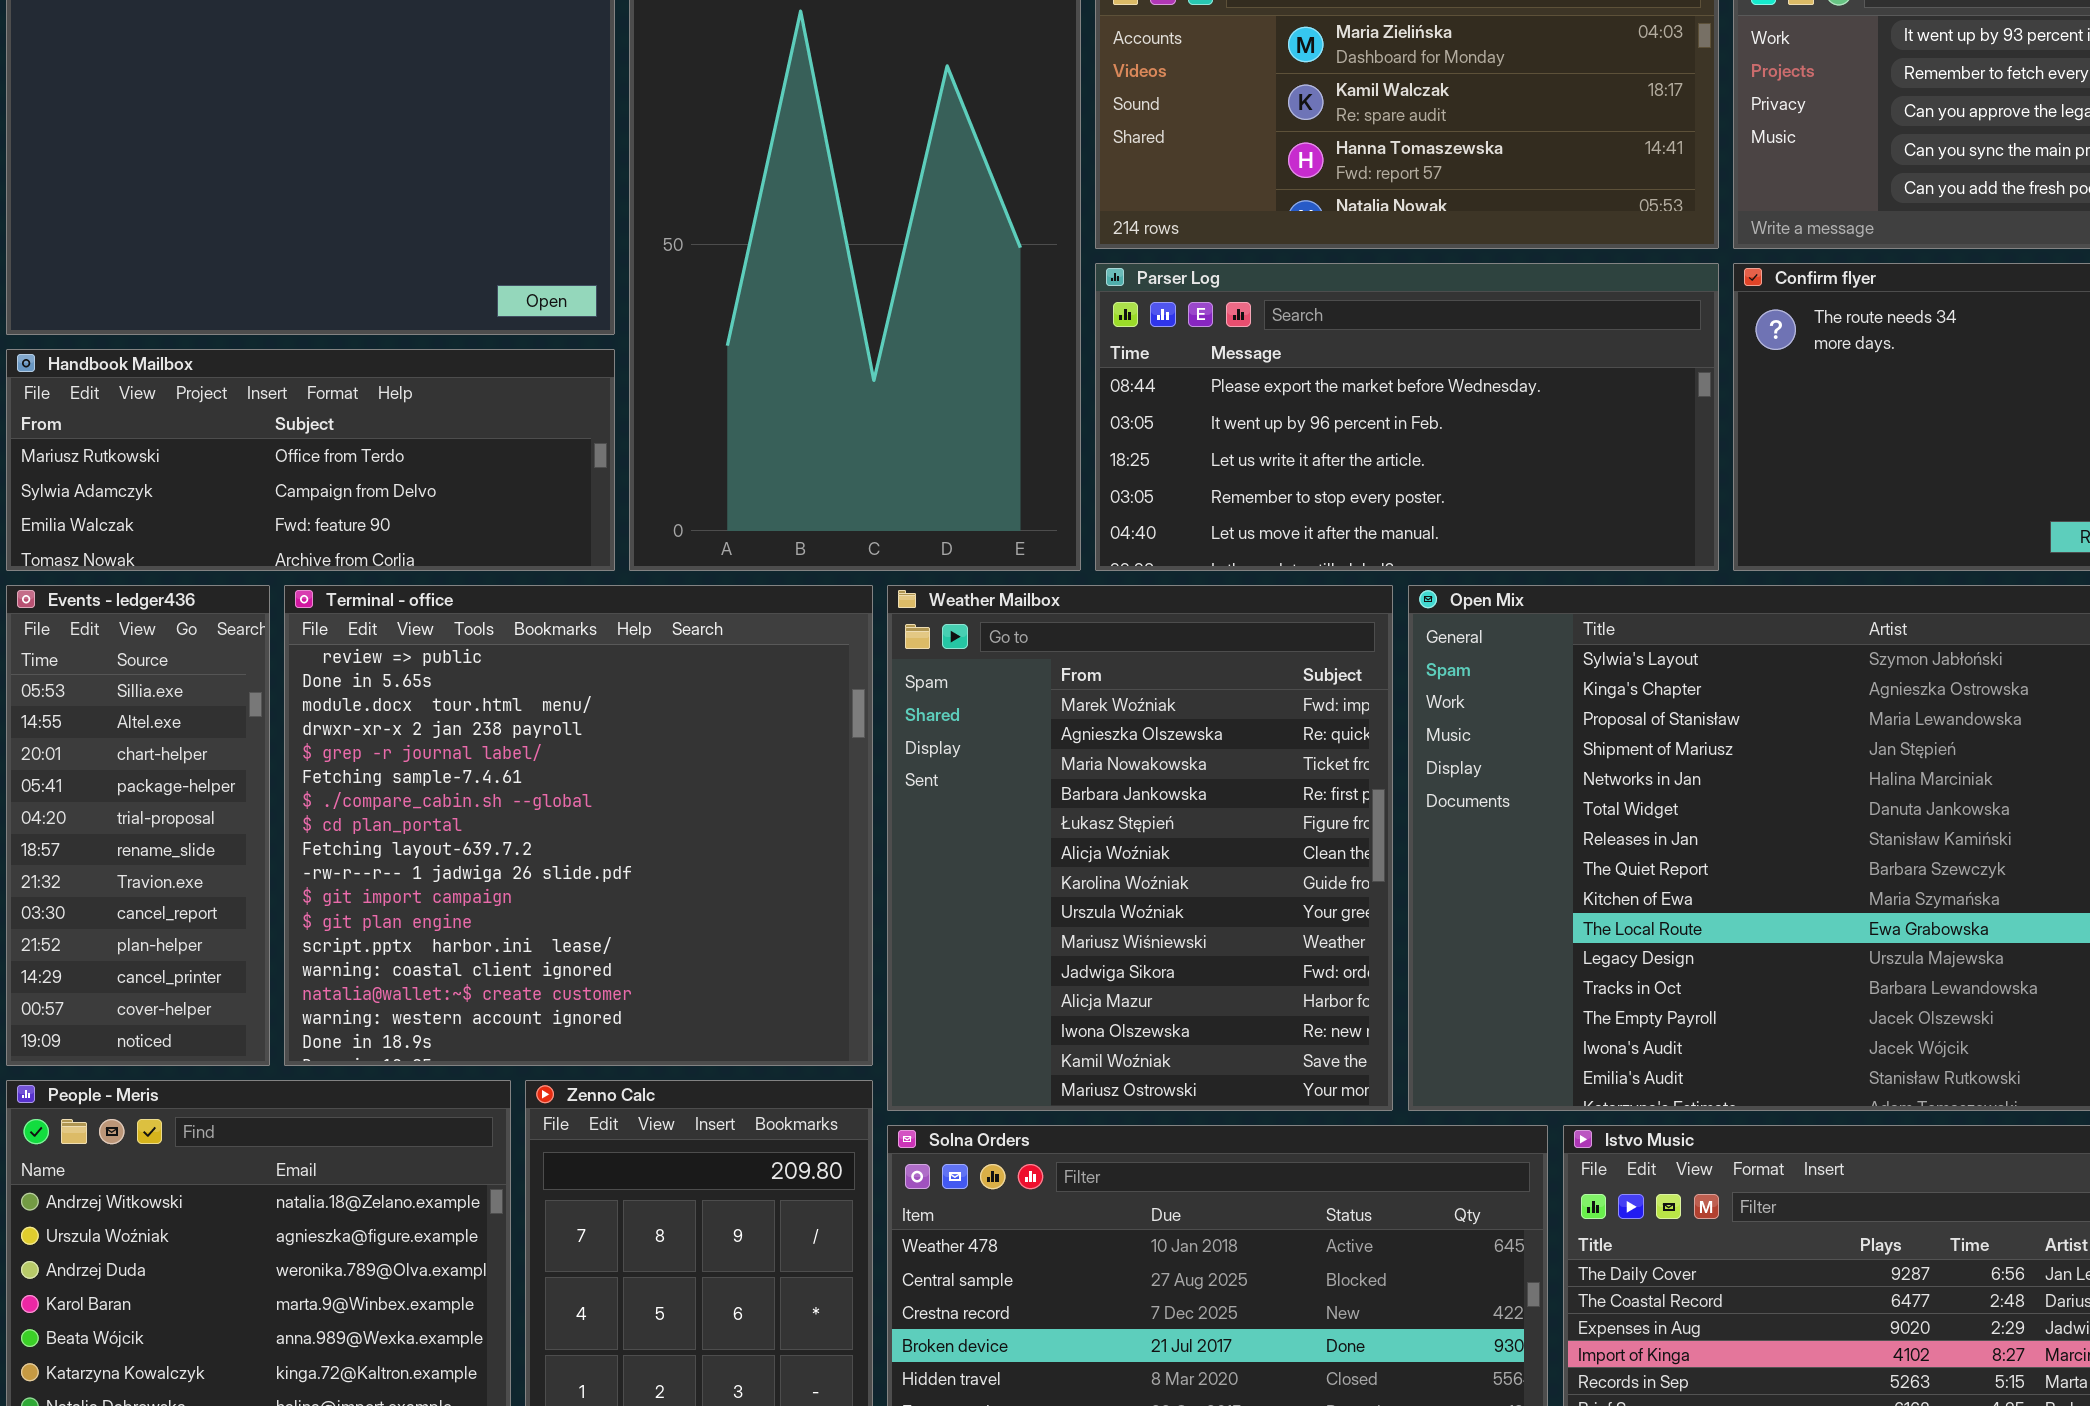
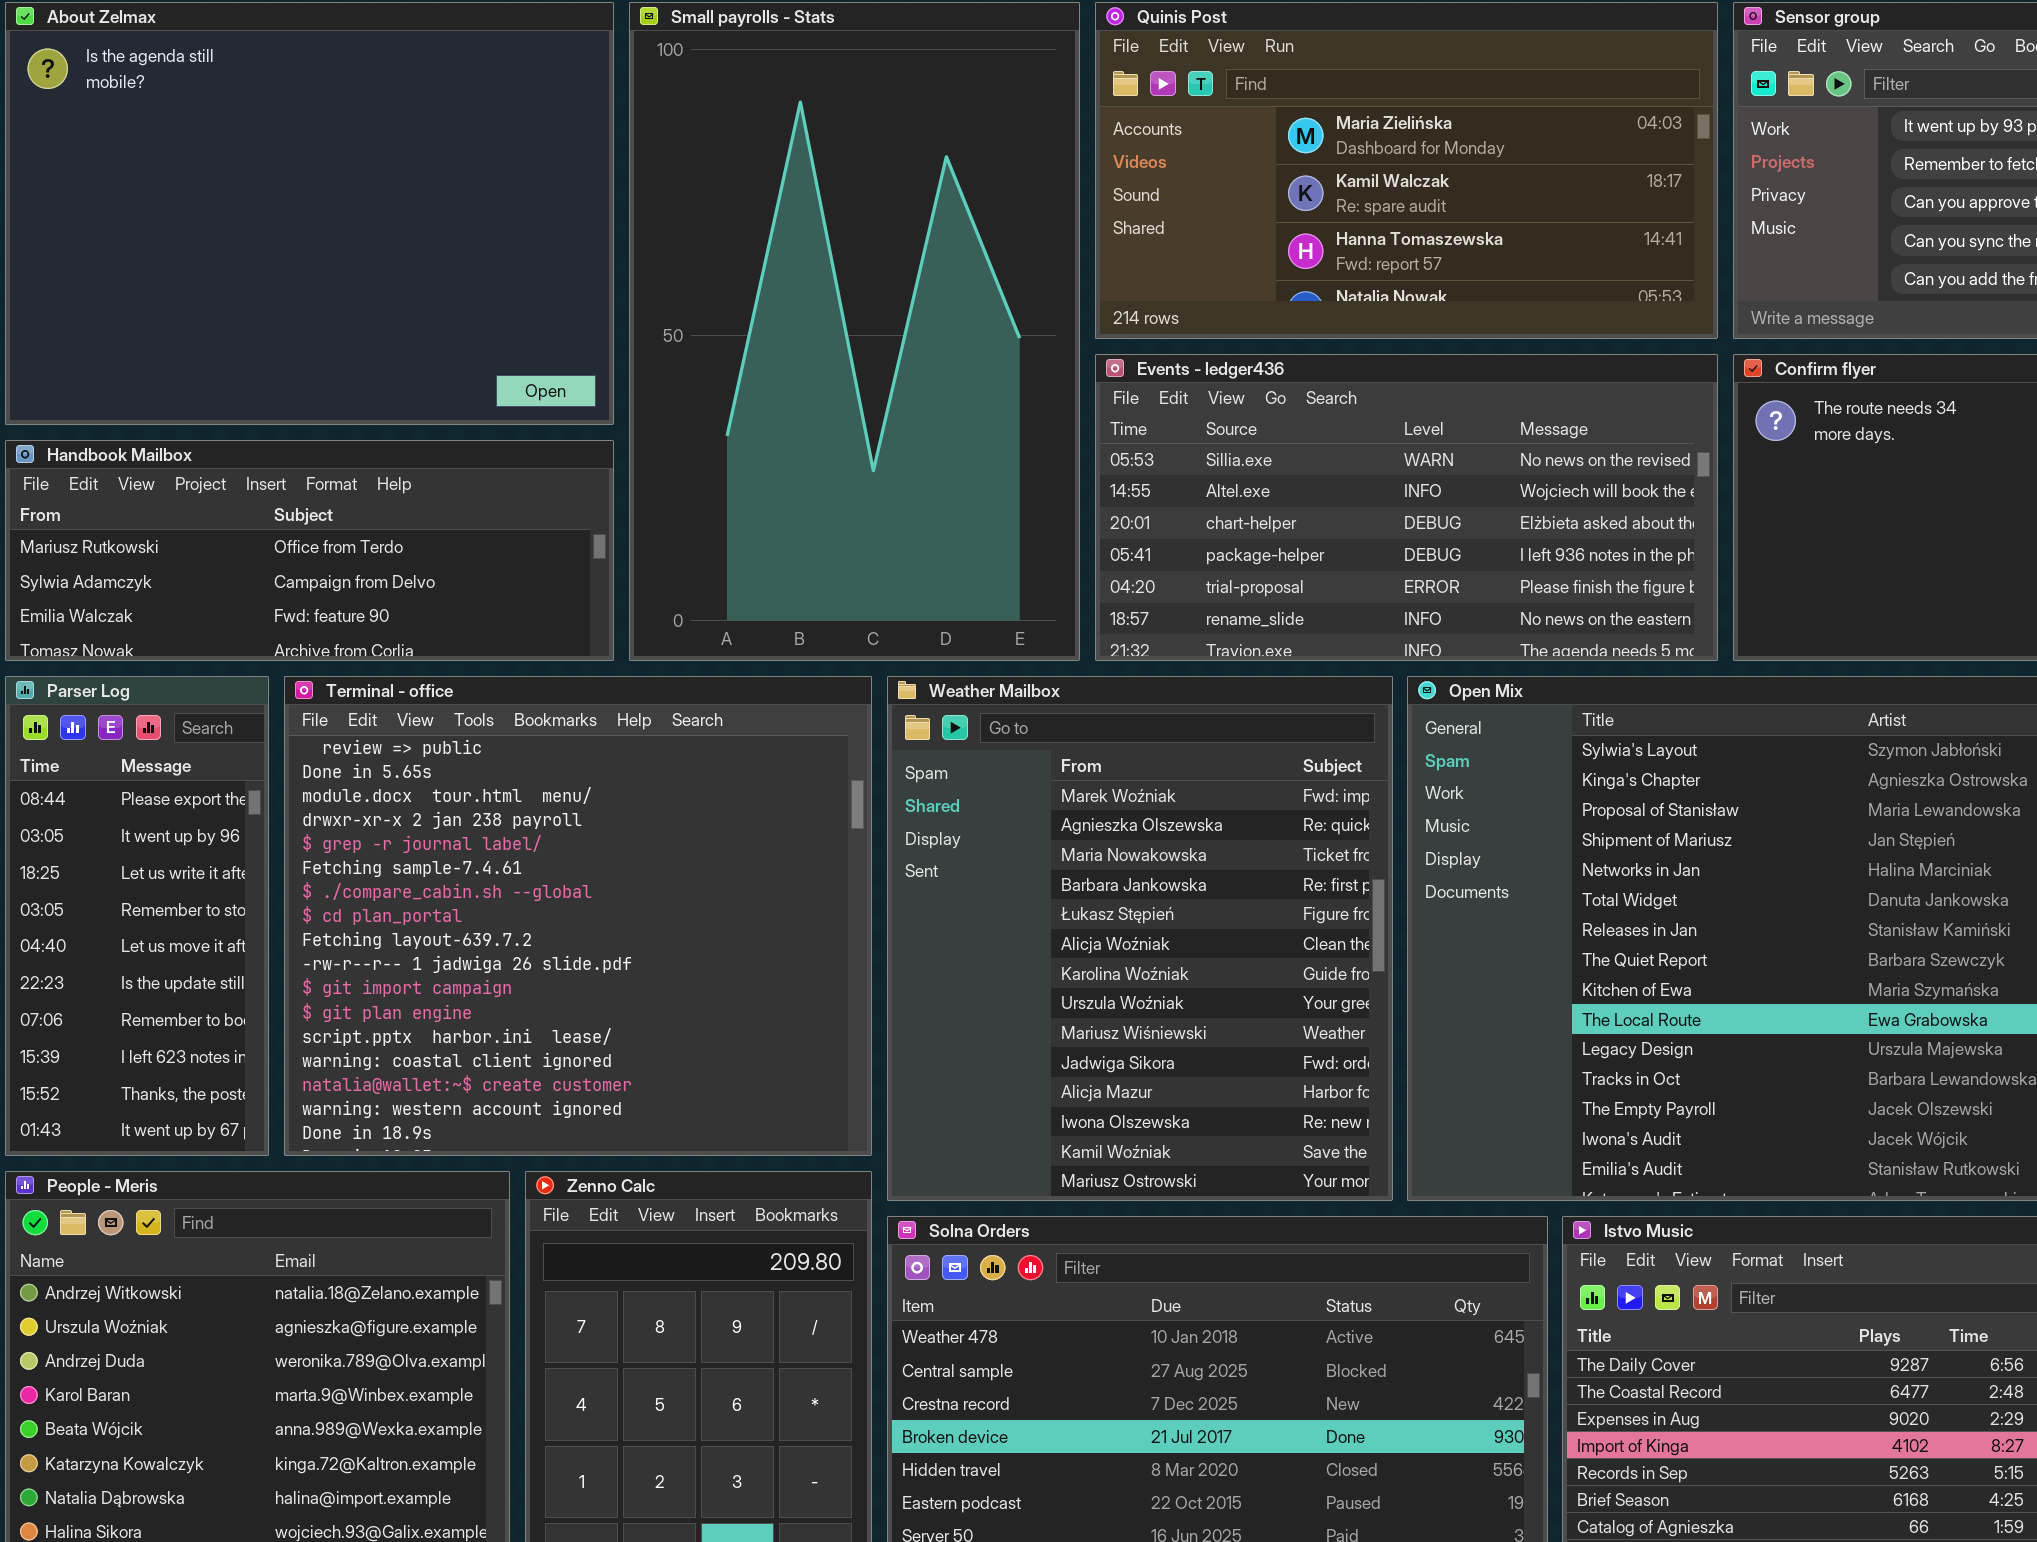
Parser Log: [1095,263,1719,571] -> [5,676,269,1156], moved, resized
Events - ledger436: [6,585,270,1066] -> [1095,354,1718,661], moved, resized

